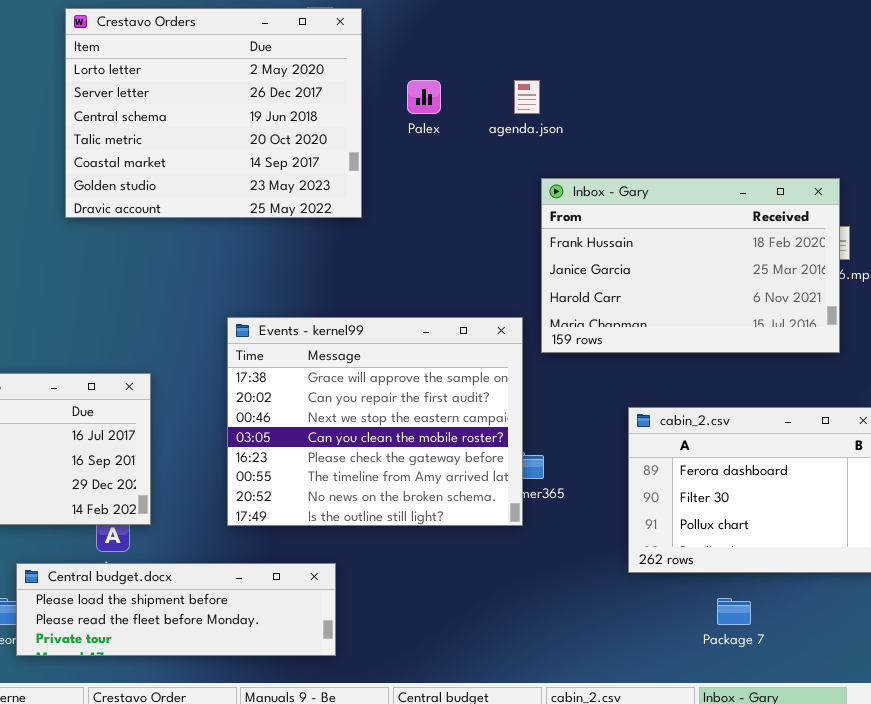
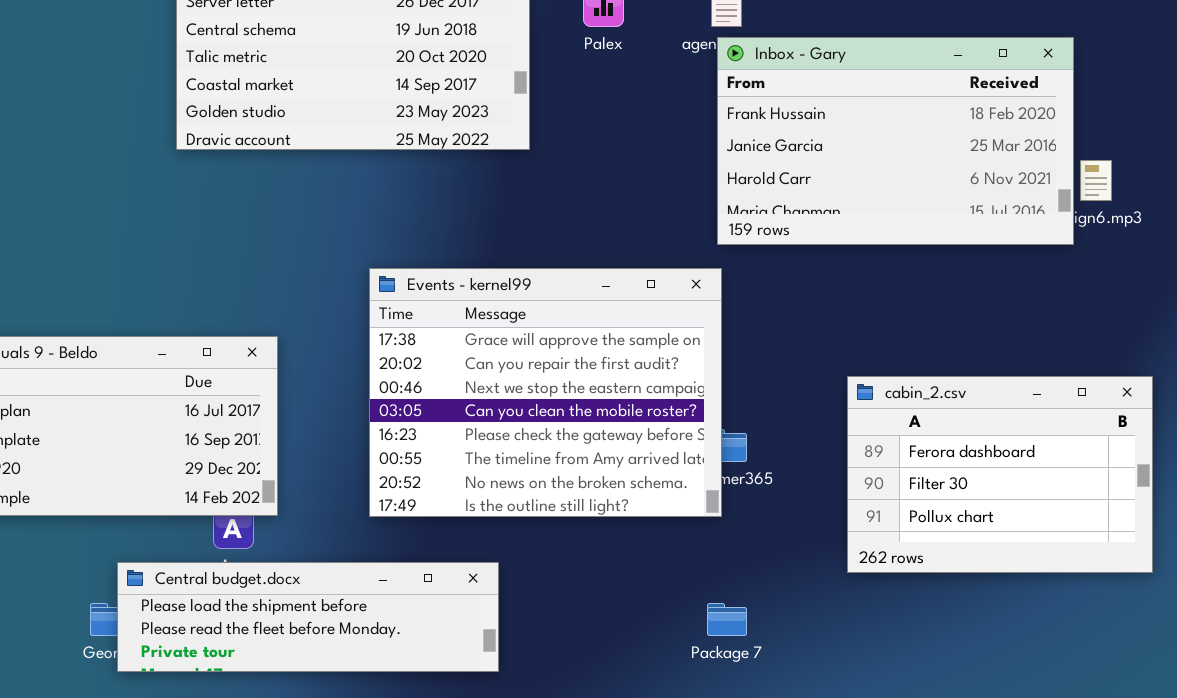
Inbox - Gary: [541,178,840,353] -> [717,37,1074,245], moved
Package 7: [717,598,751,625] -> [707,603,747,636], moved

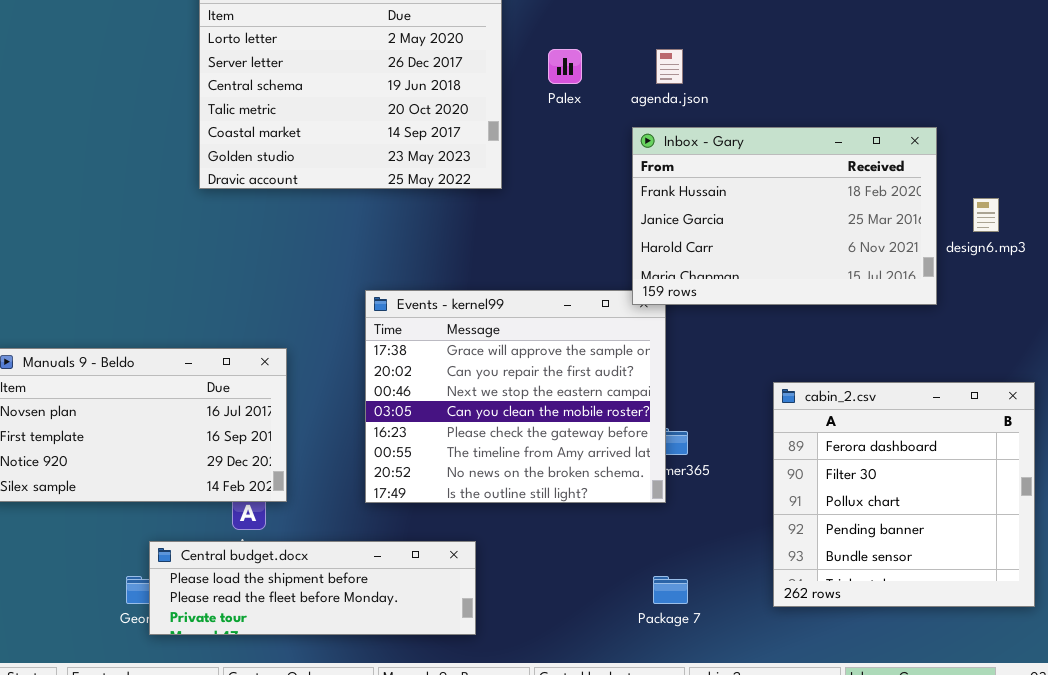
Inbox - Gary: [717,37,1074,245] -> [632,127,937,305], moved
cabin_2.csv: [847,376,1153,573] -> [773,382,1035,607], resized

